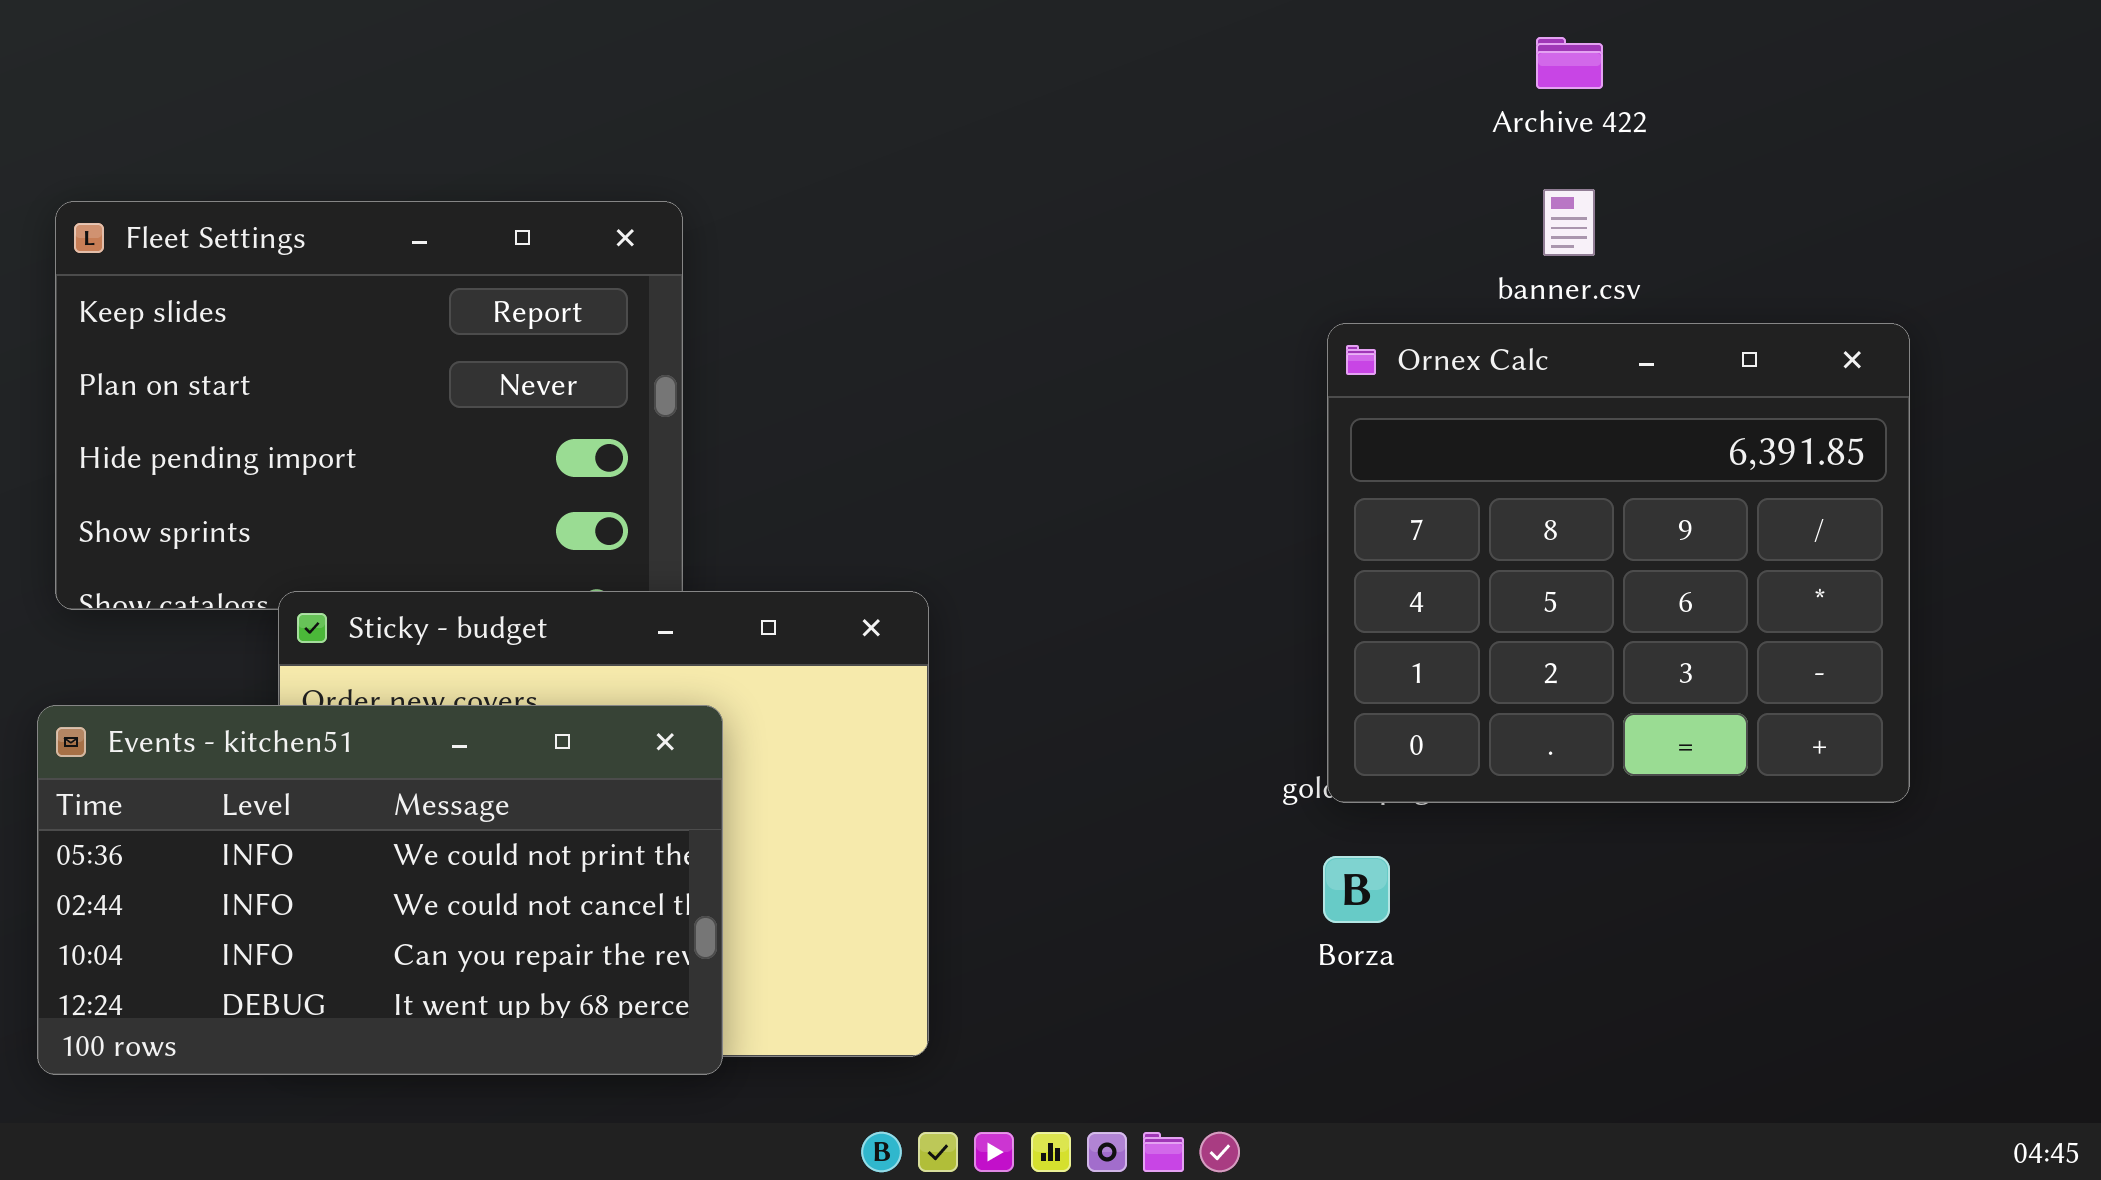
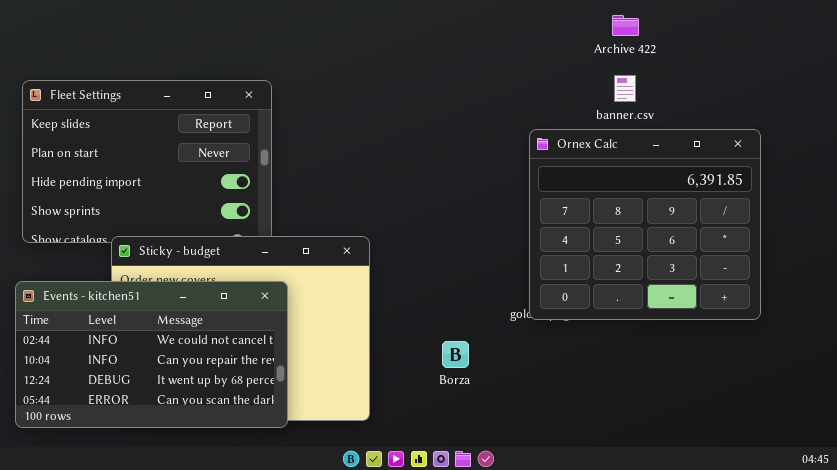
Events - kitchen51: [37,705,723,1075] -> [15,281,288,428], scrolled down 1 row
Borza: [1323,856,1390,923] -> [442,341,469,368], moved

